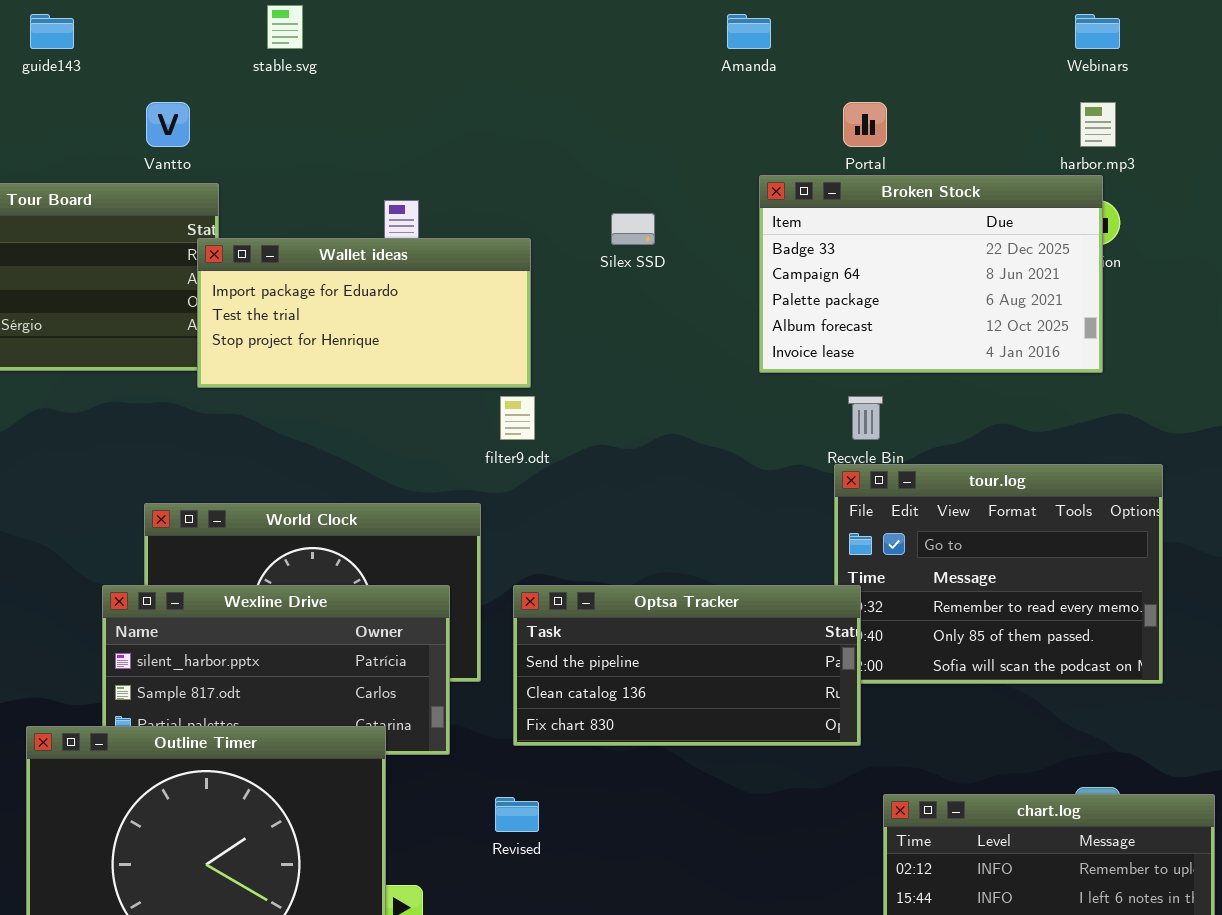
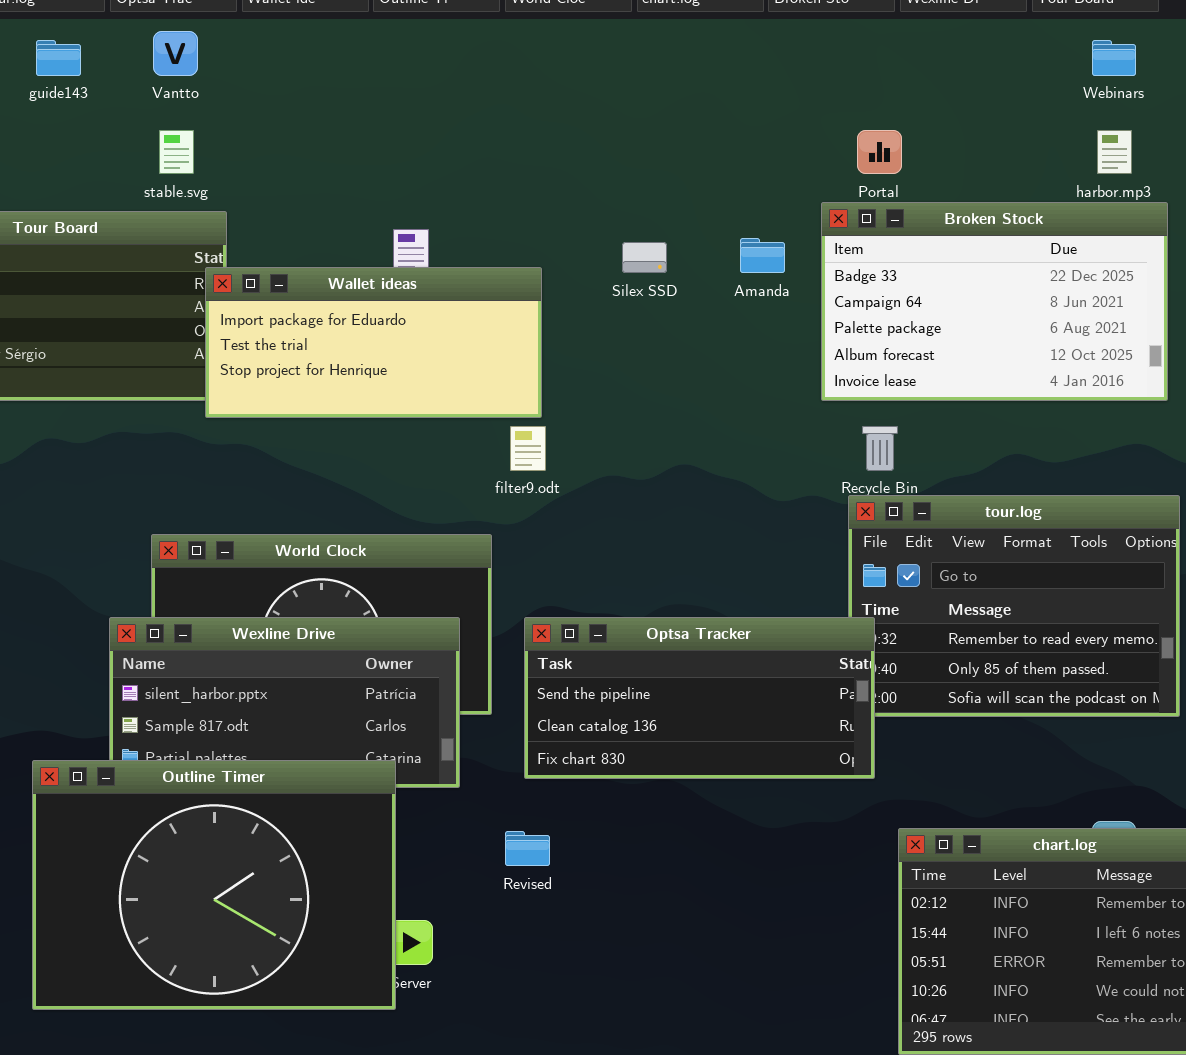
stable.svg: [267,5,303,49] -> [159,130,194,174], moved
Amanda: [727,14,771,49] -> [740,238,785,273], moved
Vantto: [146,102,190,147] -> [153,31,198,76], moved
Broken Stock: [759,175,1103,373] -> [821,202,1168,401], moved

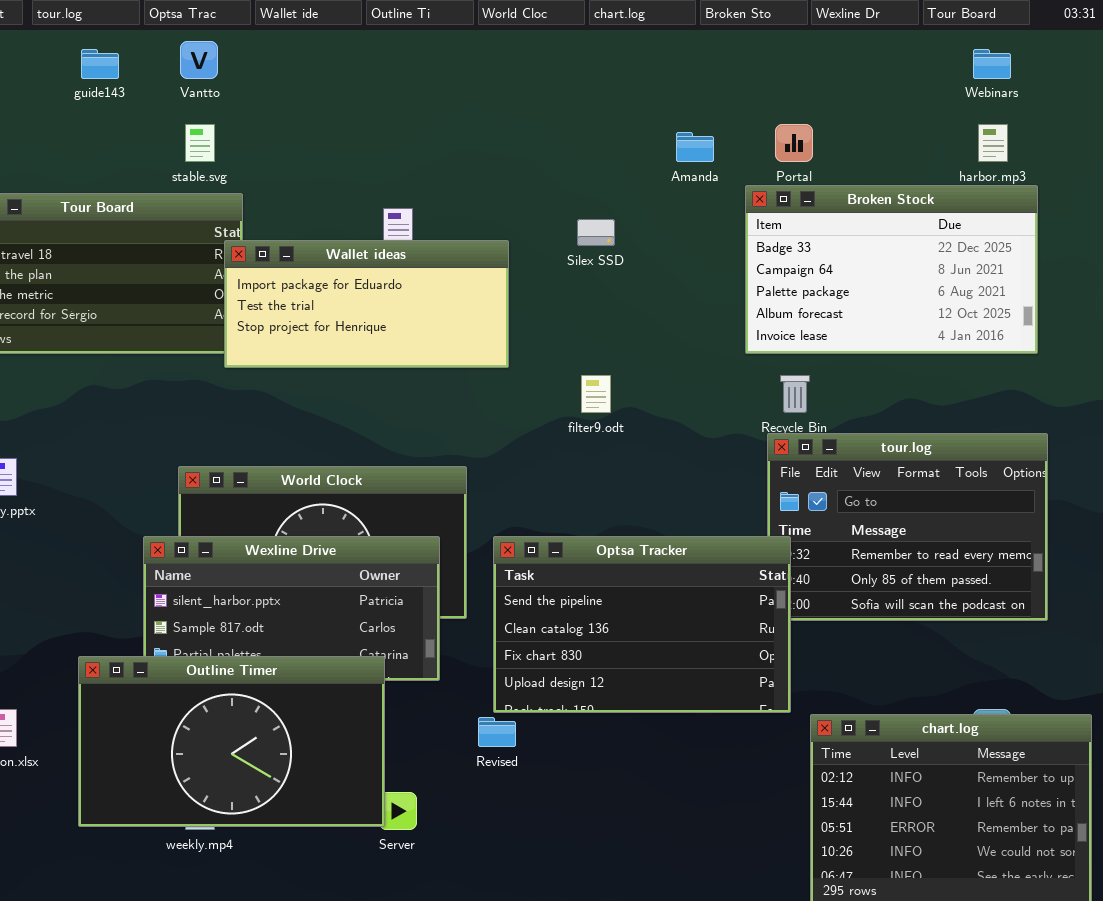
Amanda: [740,238,785,273] -> [676,132,714,162], moved
filter9.odt: [510,426,546,471] -> [581,375,611,413], moved
Optsa Tracker: [524,617,875,779] -> [493,536,791,713], resized
Outline Timer: [32,760,396,1010] -> [78,656,385,827], resized

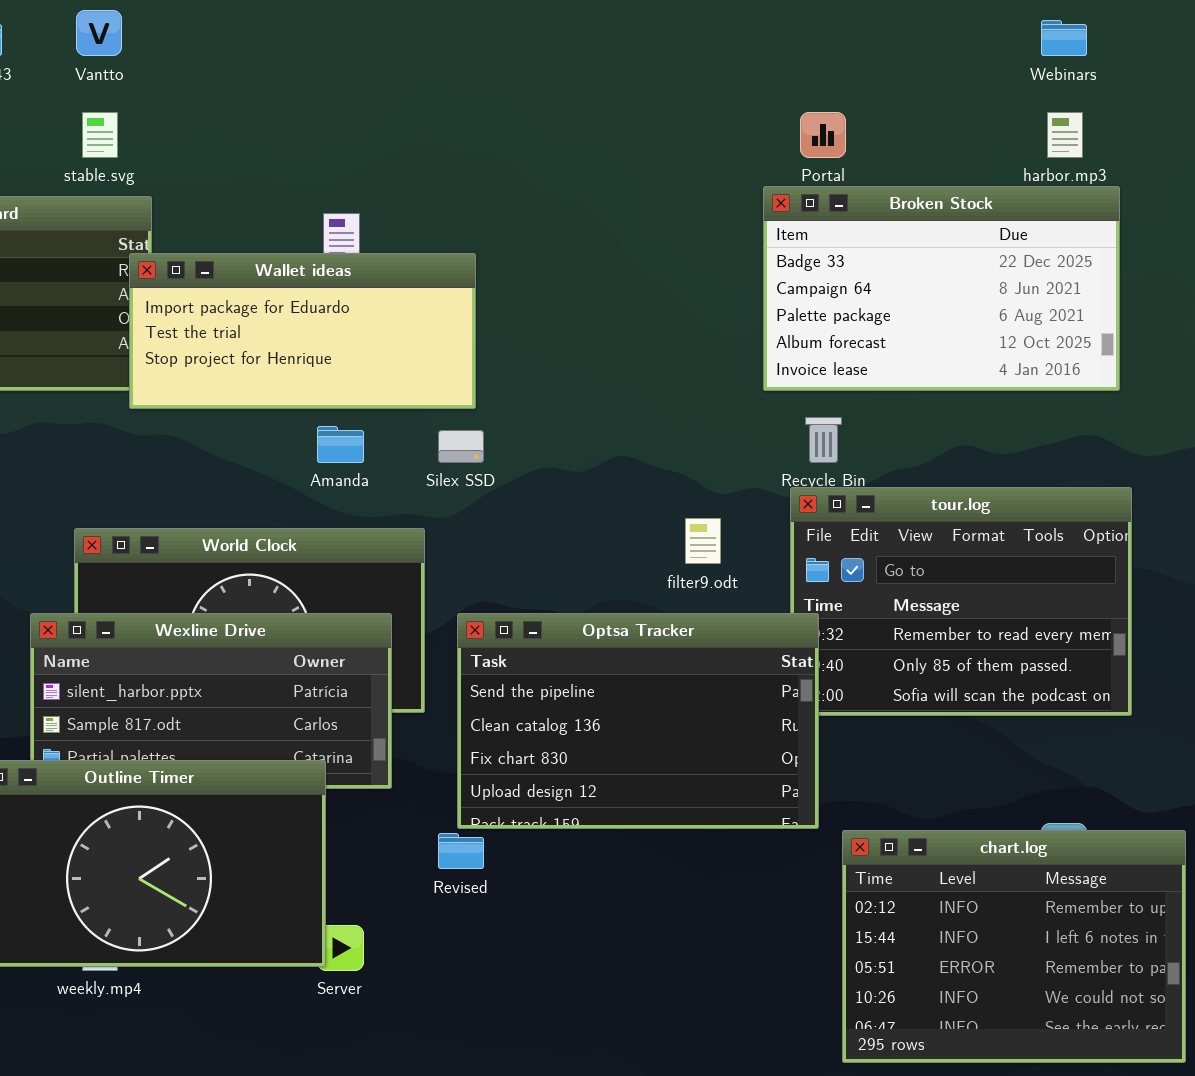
Amanda: [676,132,714,162] -> [317,426,364,463], moved
Silex SSD: [577,219,615,246] -> [438,430,484,463], moved
filter9.odt: [581,375,611,413] -> [685,518,721,564], moved

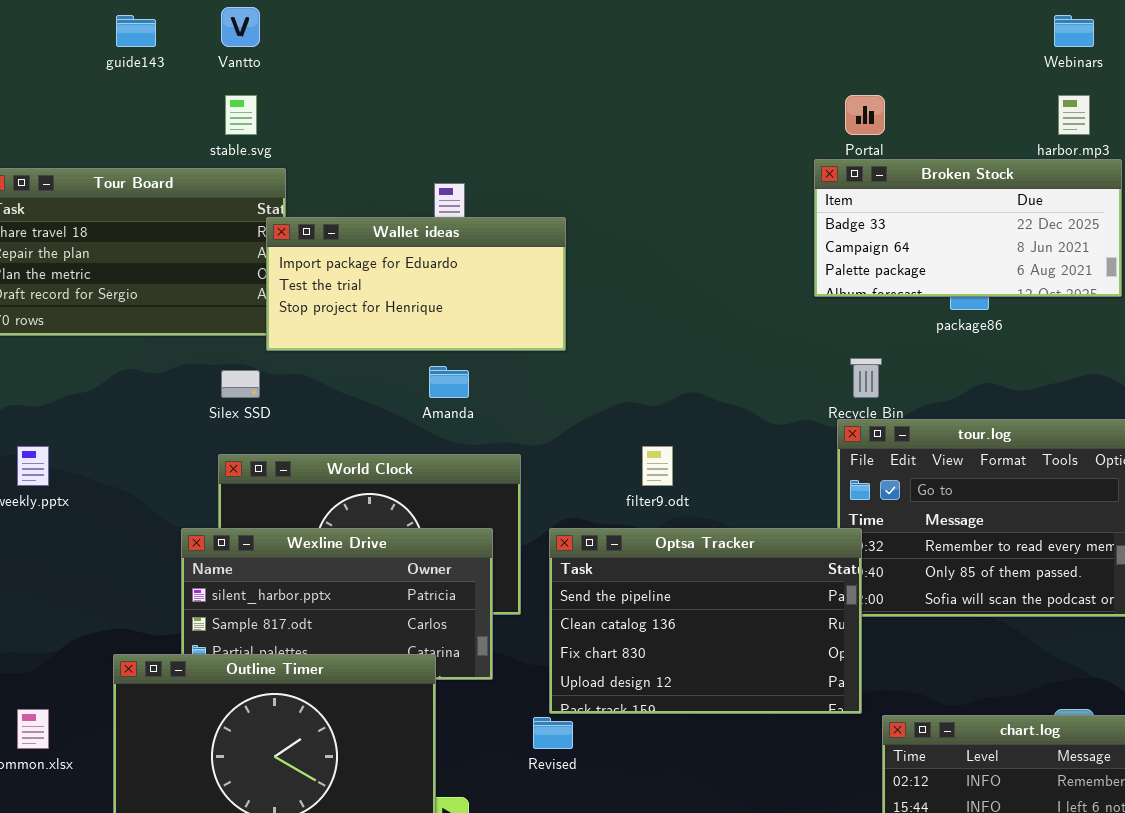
Broken Stock: [763,186,1120,391] -> [814,159,1122,297], resized
Silex SSD: [438,430,484,463] -> [221,370,260,398], moved
filter9.odt: [685,518,721,564] -> [642,446,673,486], moved

